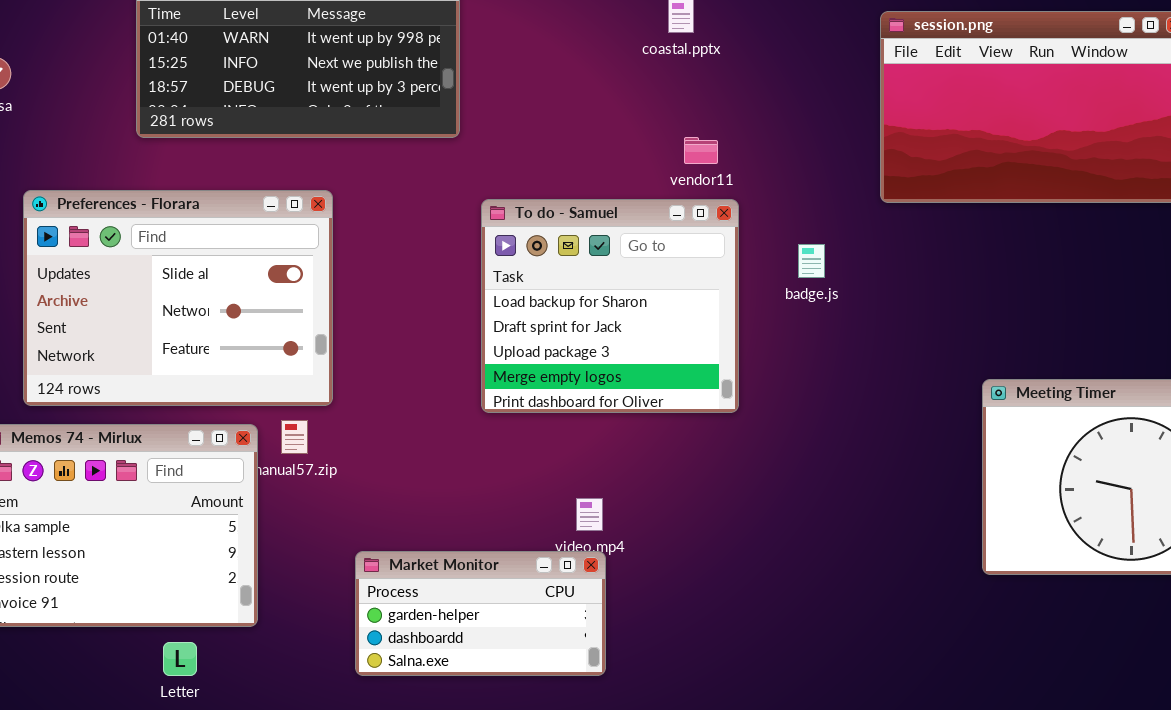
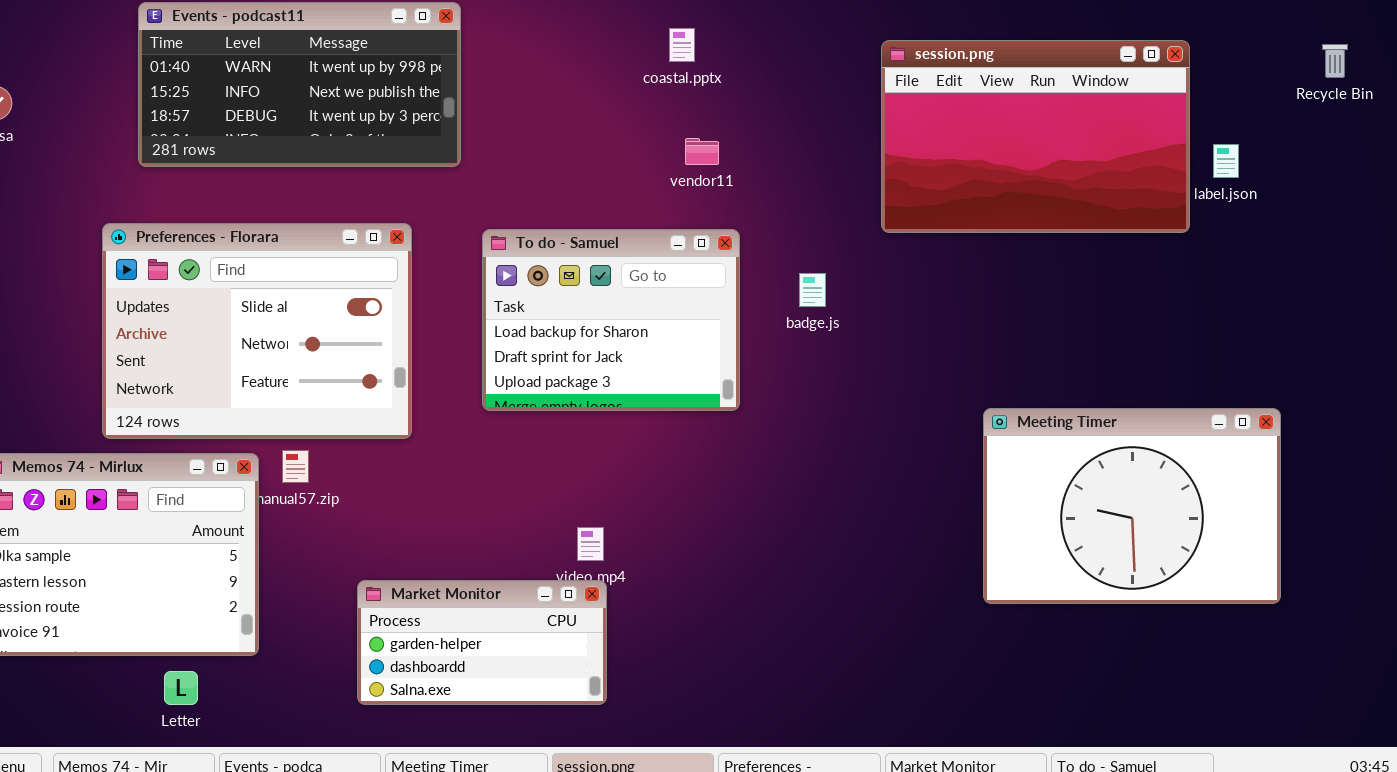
vendor11: [684,137,718,164] -> [685,138,719,165], moved
Preferences - Florara: [23,190,333,406] -> [102,223,412,439], moved
To do - Samuel: [481,199,739,413] -> [482,229,740,411], resized

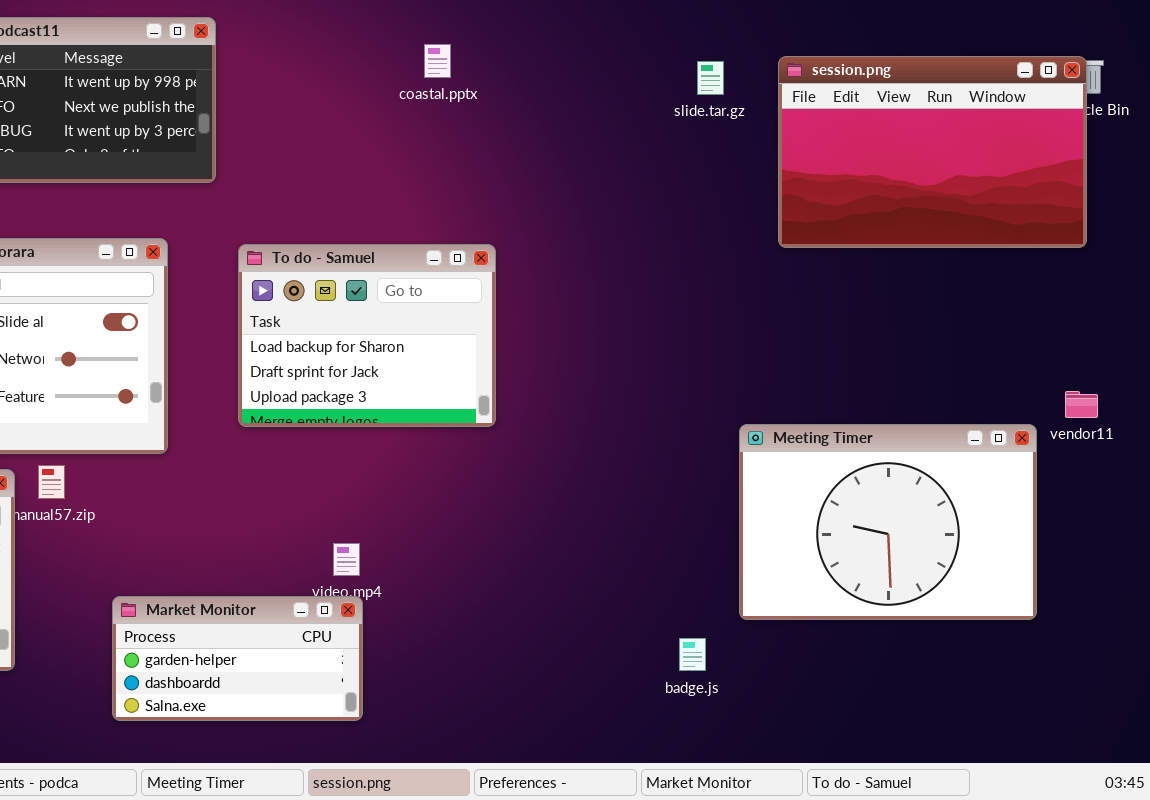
session.png: [881,40,1190,233] -> [778,56,1087,248], moved
vendor11: [685,138,719,165] -> [1065,391,1098,418], moved
badge.js: [799,273,826,307] -> [679,638,706,671], moved

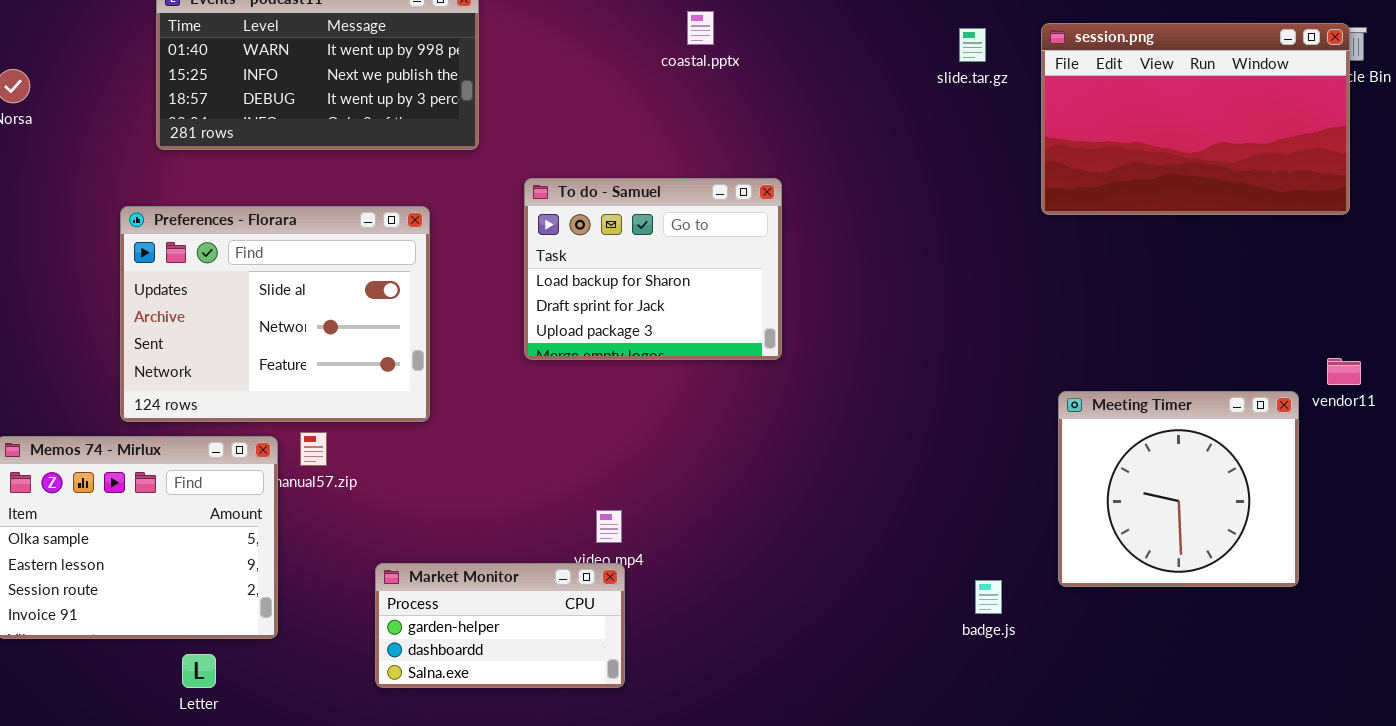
To do - Samuel: [238,244,496,427] -> [524,178,782,360], moved
Meeting Timer: [739,424,1037,620] -> [1058,391,1299,587], resized
badge.js: [679,638,706,671] -> [975,580,1002,614], moved

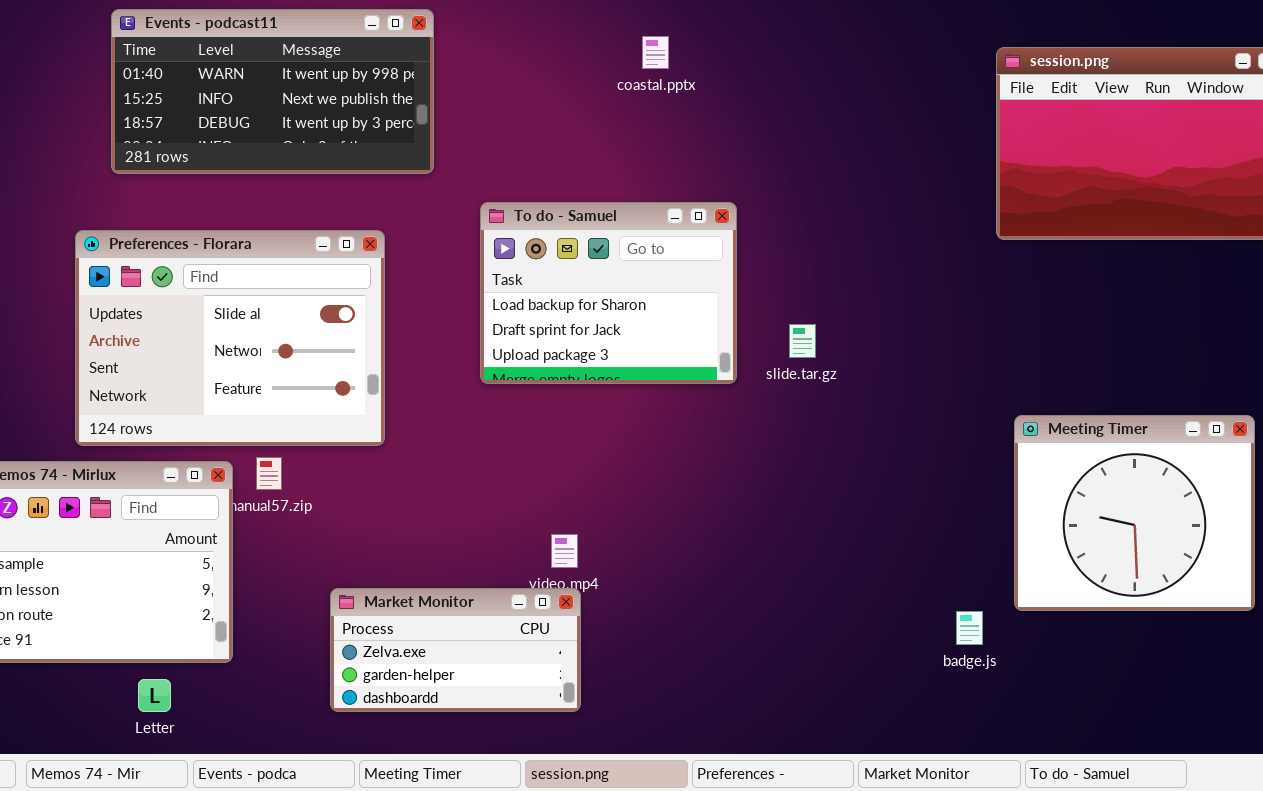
slide.tar.gz: [959,28,986,62] -> [789,324,816,358], moved
Market Monitor: [375,563,625,688] -> [330,588,581,712], scrolled up 1 row
badge.js: [975,580,1002,614] -> [956,611,983,645], moved

